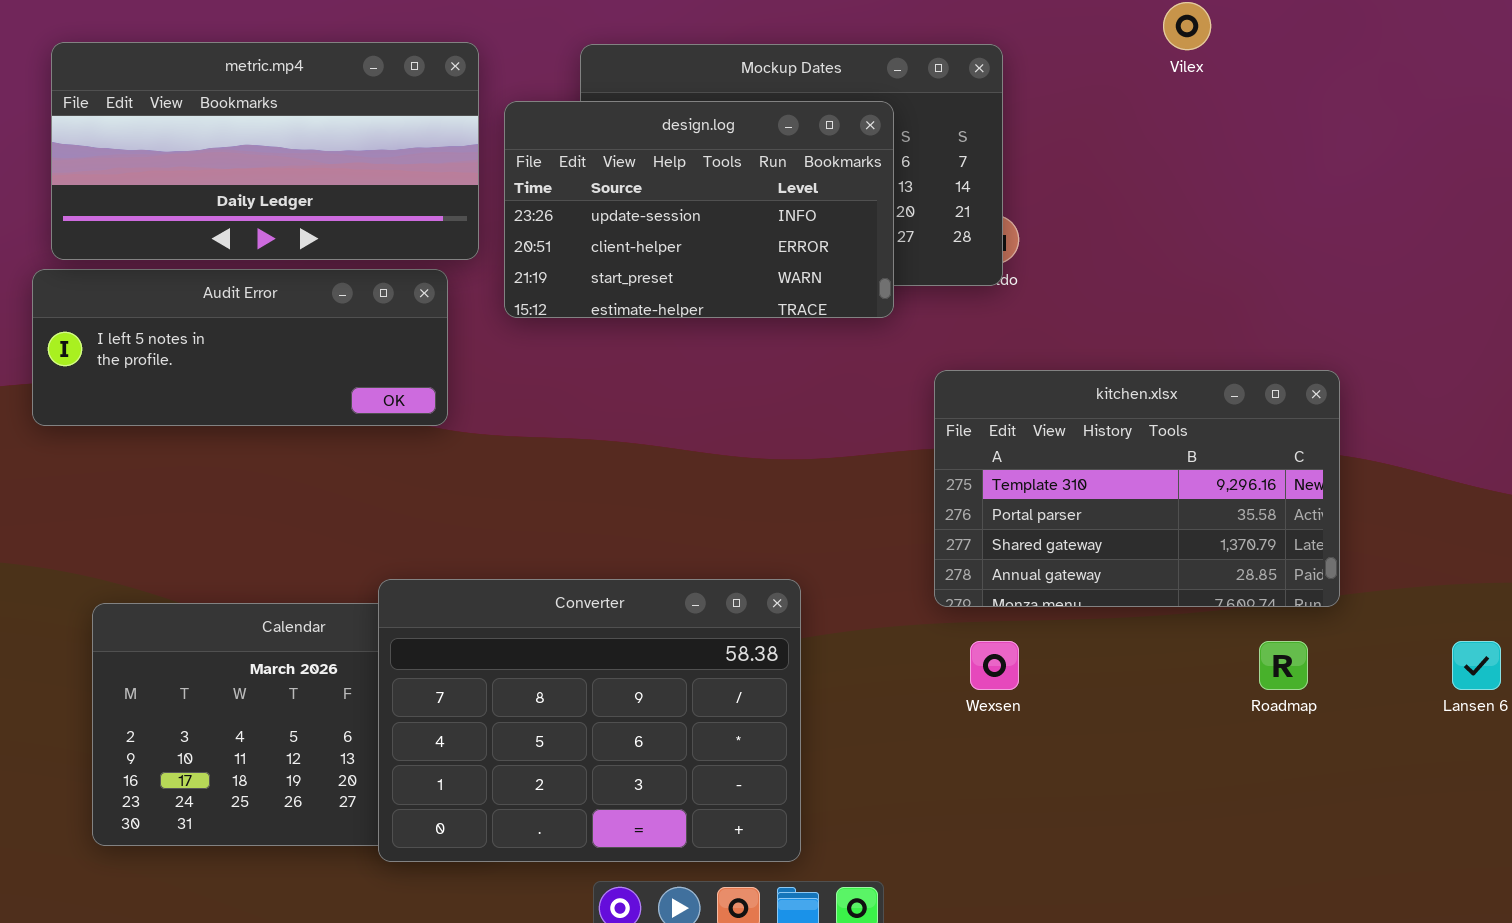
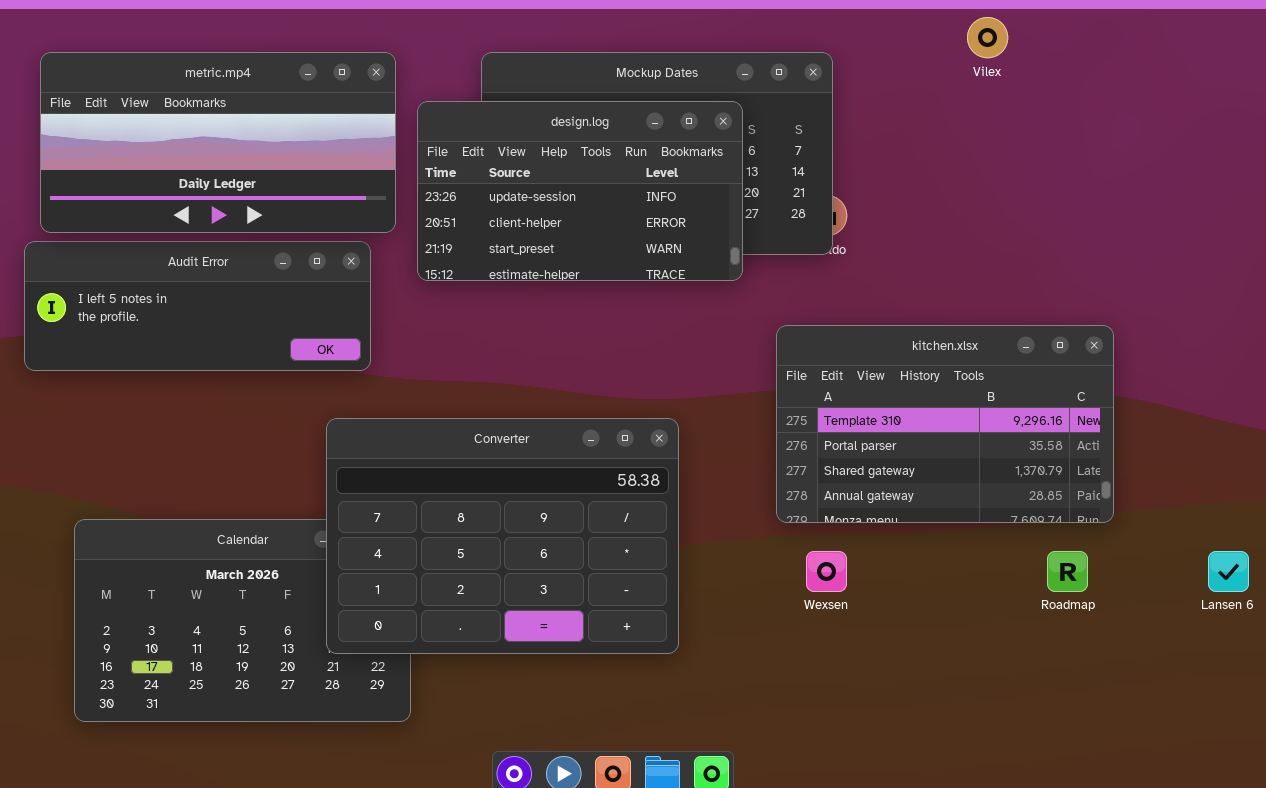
Converter: [378,579,801,862] -> [326,418,679,654], moved

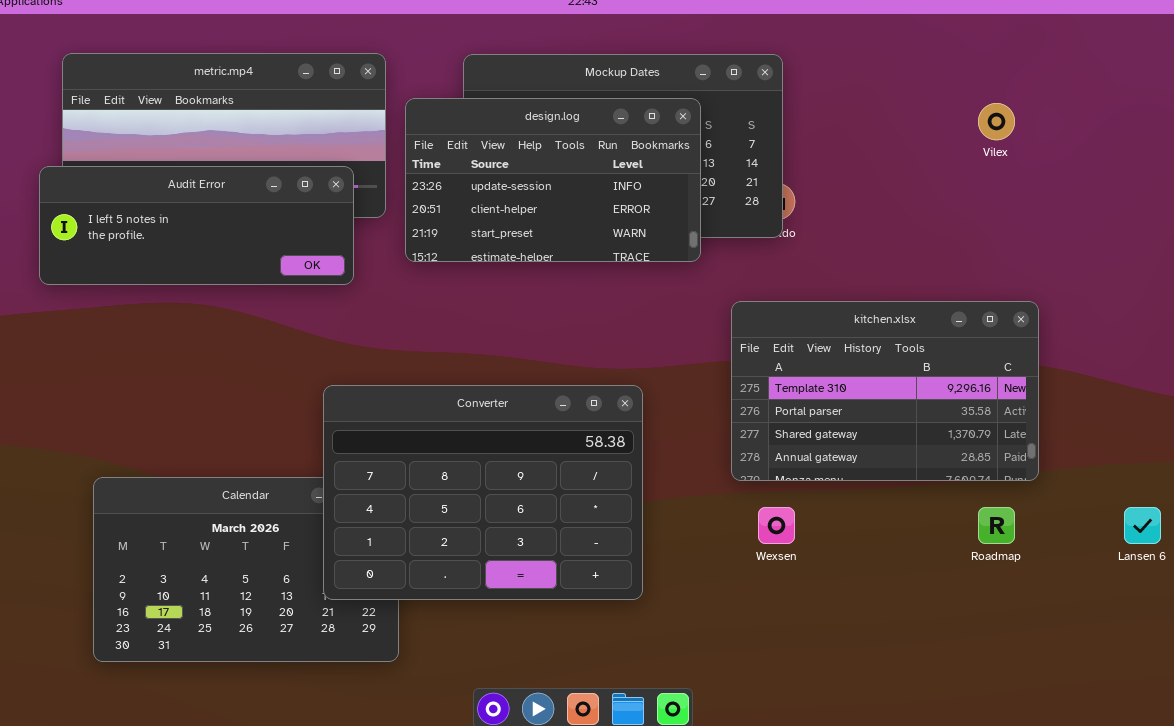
Vilex: [967,17,1008,58] -> [978,103,1015,140], moved
Audit Error: [24,241,371,371] -> [39,166,354,285], moved

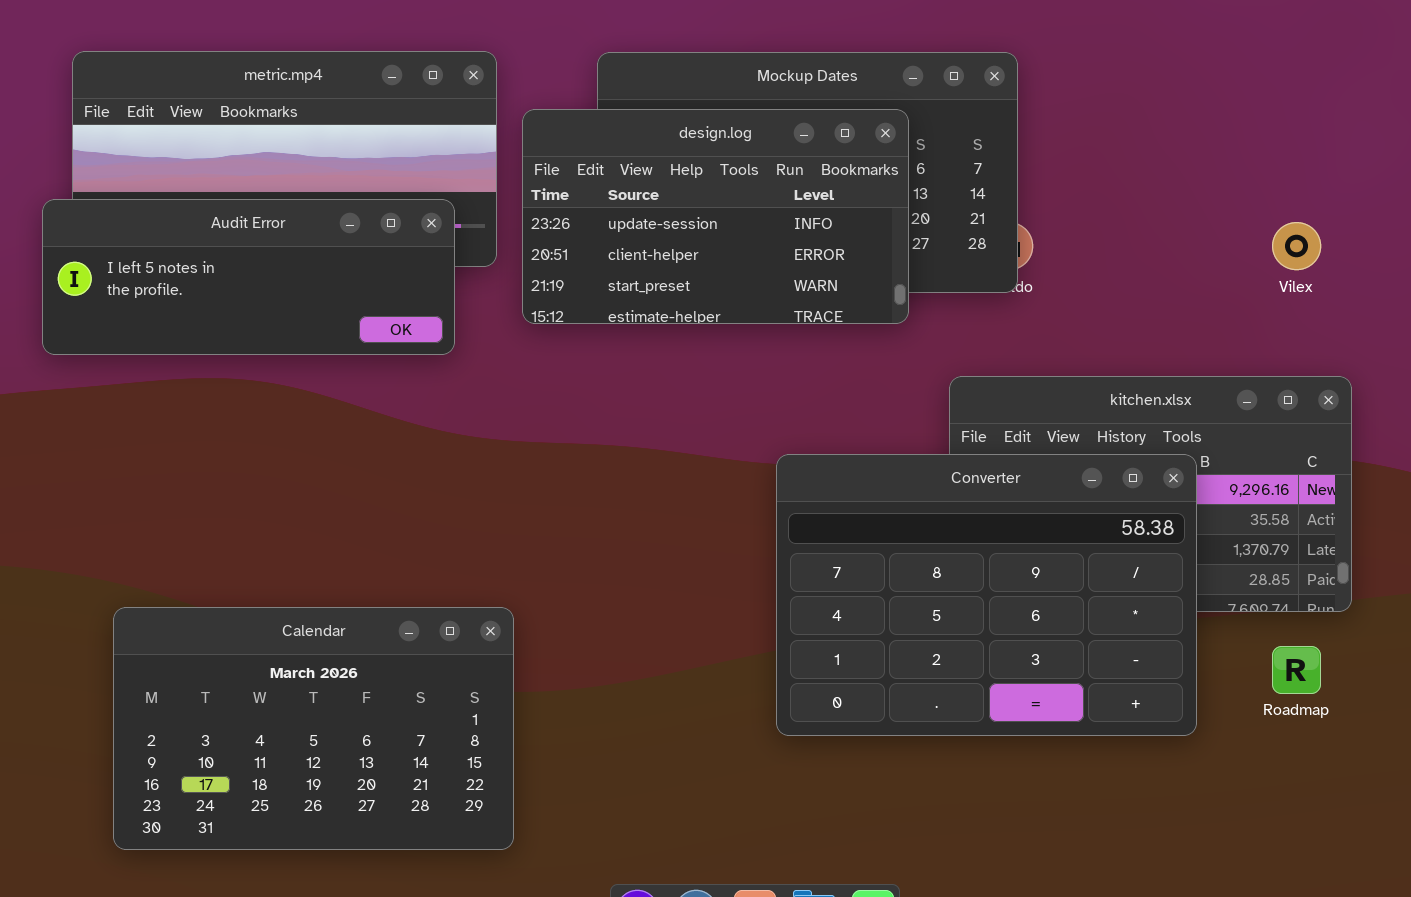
Vilex: [978,103,1015,140] -> [1272,222,1321,270], moved
Converter: [323,385,643,600] -> [776,454,1197,736], moved

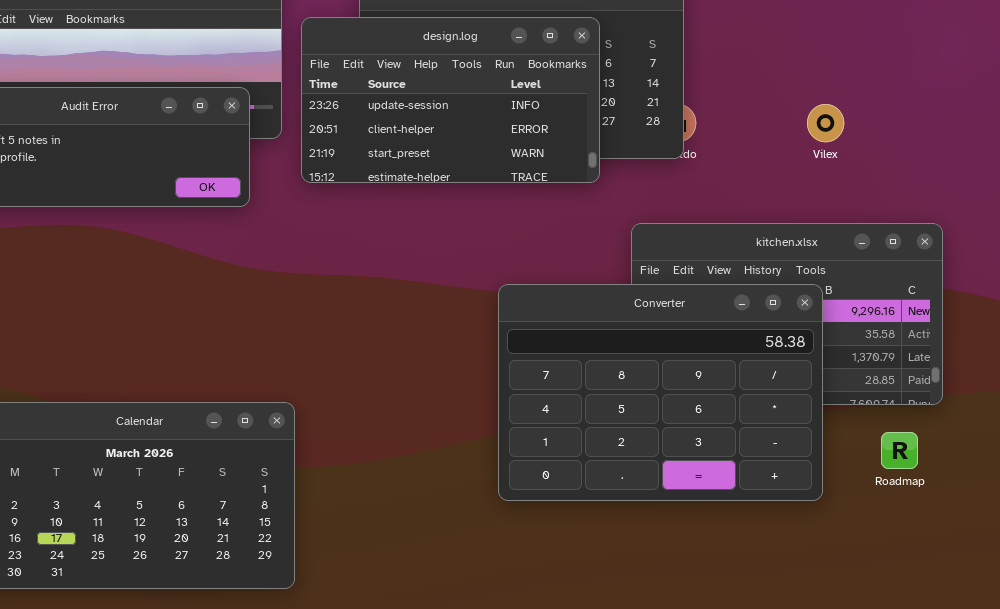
Vilex: [1272,222,1321,270] -> [807,104,844,142], moved

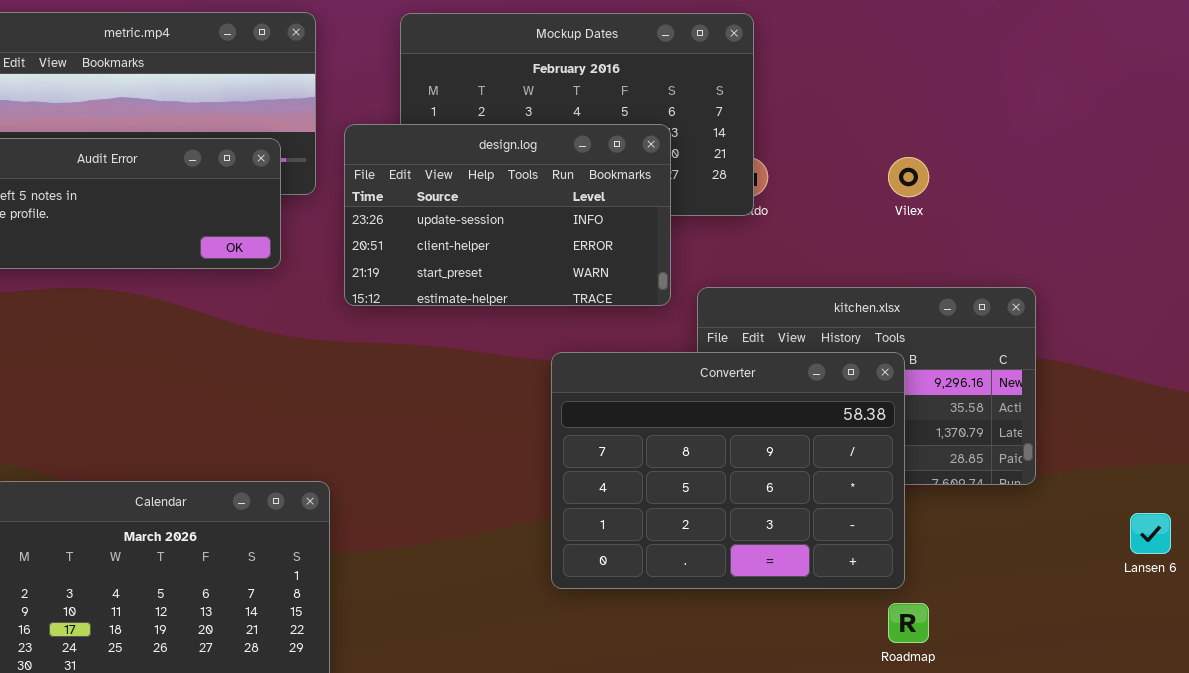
design.log: [301,17,600,183] -> [344,124,671,306], moved
Roadmap: [881,432,918,469] -> [888,603,929,643], moved

